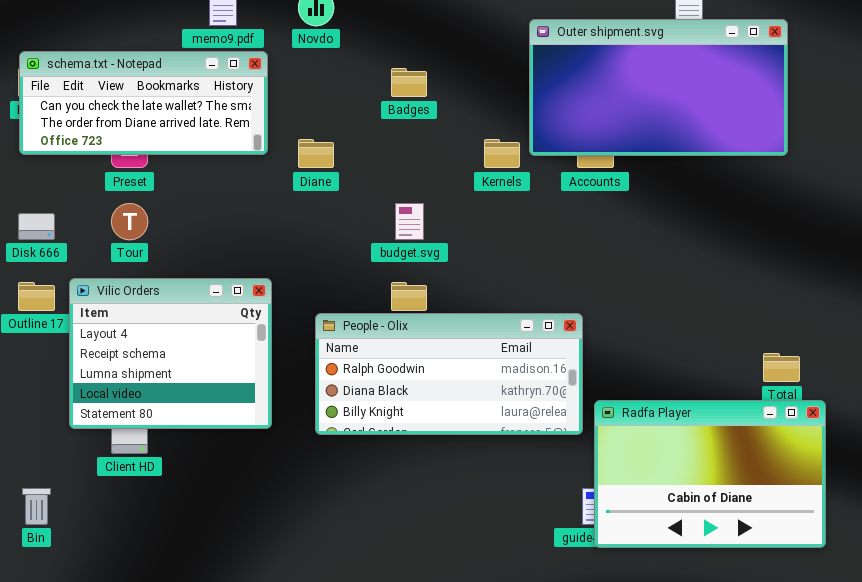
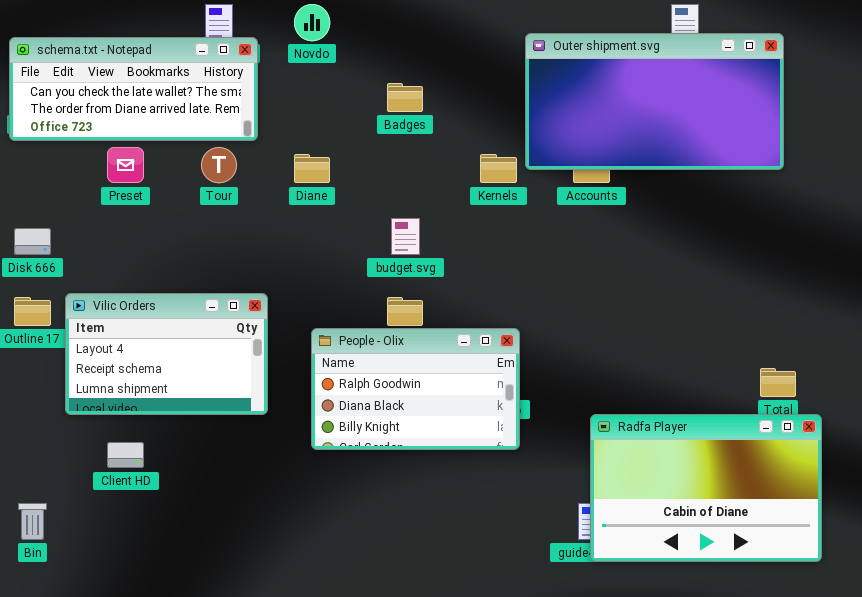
schema.txt - Notepad: [19,51,268,155] -> [9,37,258,141], moved
Tour: [111,203,148,240] -> [201,147,237,183], moved
Vilic Orders: [69,278,272,429] -> [65,293,268,415], resized
People - Olix: [315,313,583,435] -> [311,328,520,450], resized

